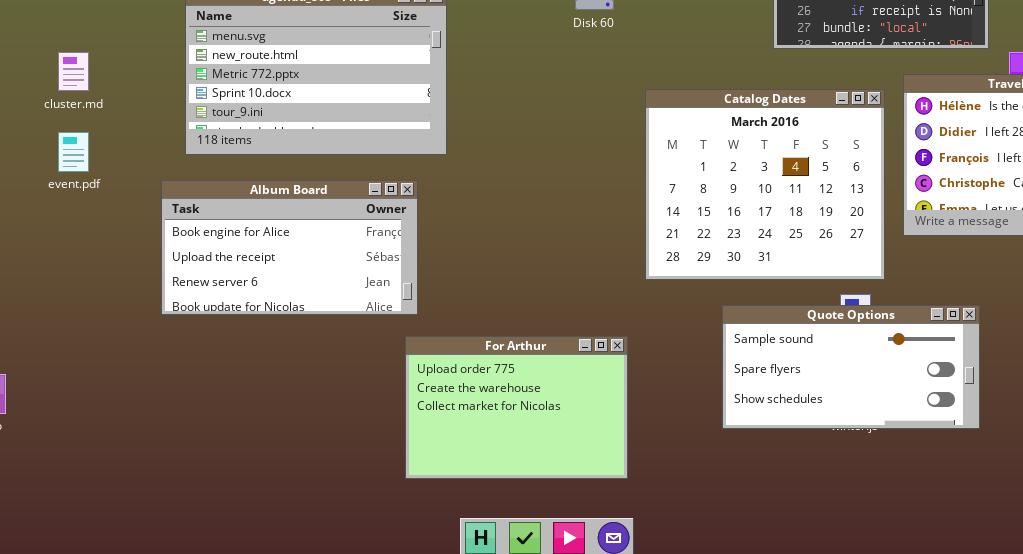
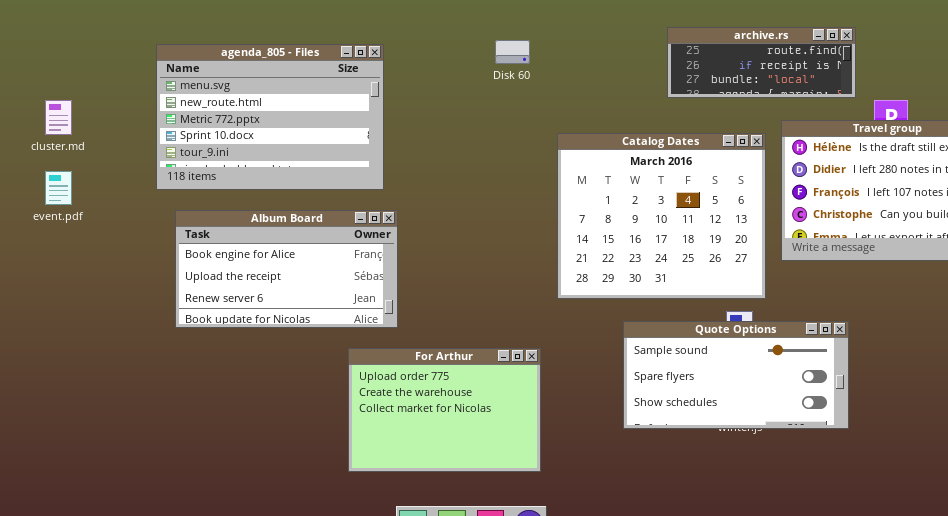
Album Board: [161,180,418,315] -> [175,210,398,328], moved

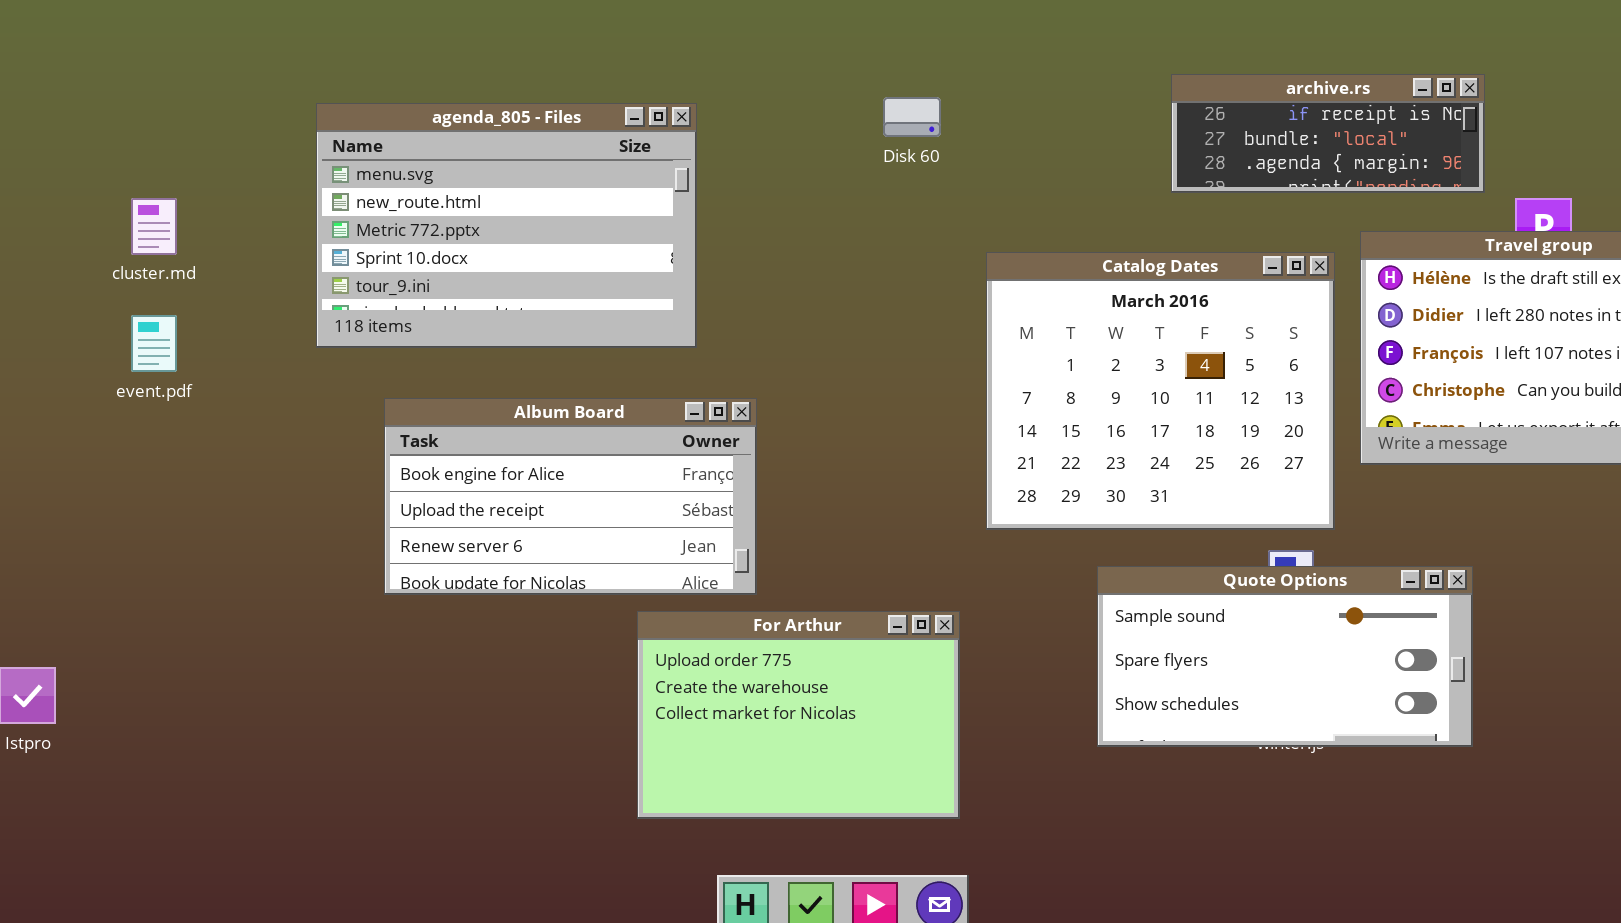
archive.rs: [667,27,856,98] -> [1171,74,1485,193], scrolled down 1 row
Album Board: [175,210,398,328] -> [384,398,757,595], moved

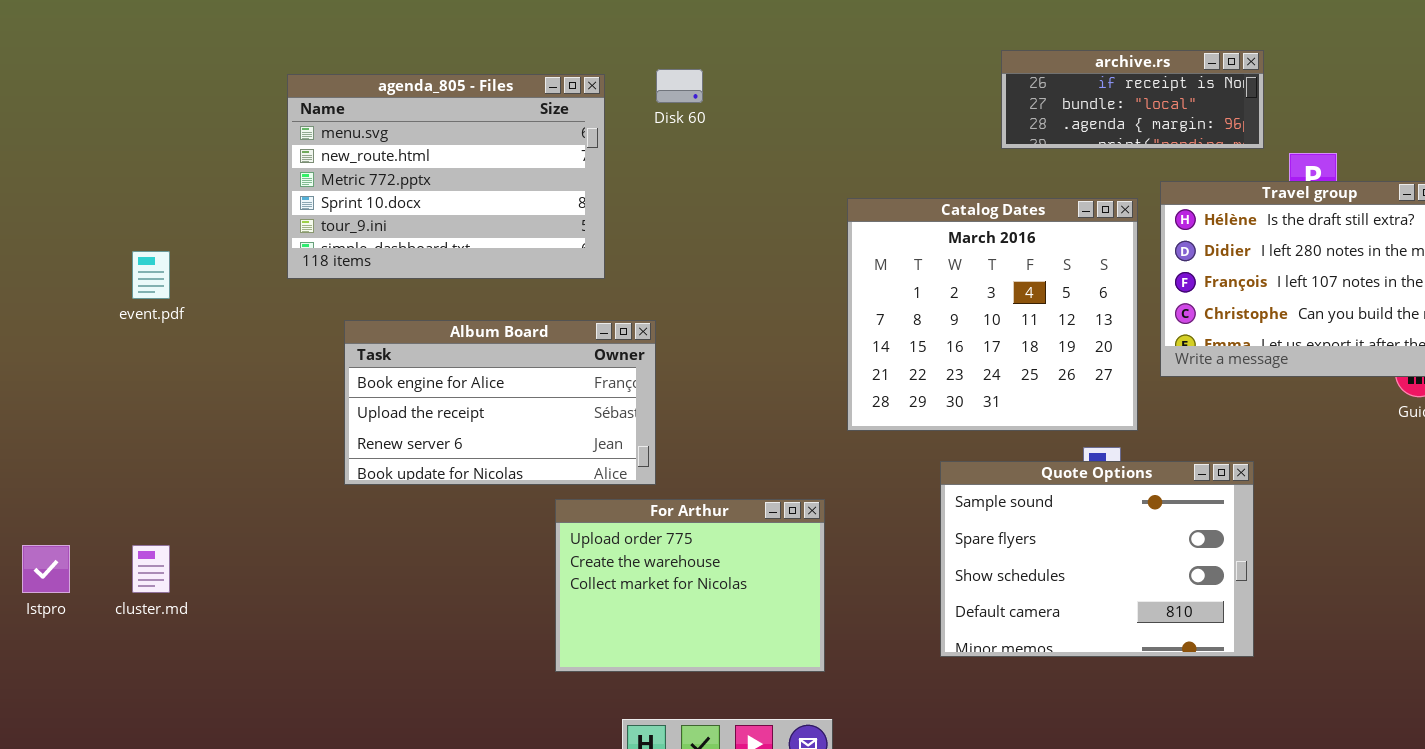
Disk 60: [883,97,941,137] -> [656,69,703,103], moved
cluster.md: [131,198,177,255] -> [132,545,170,593], moved
Quote Options: [1097,566,1473,747] -> [940,461,1254,657], resized

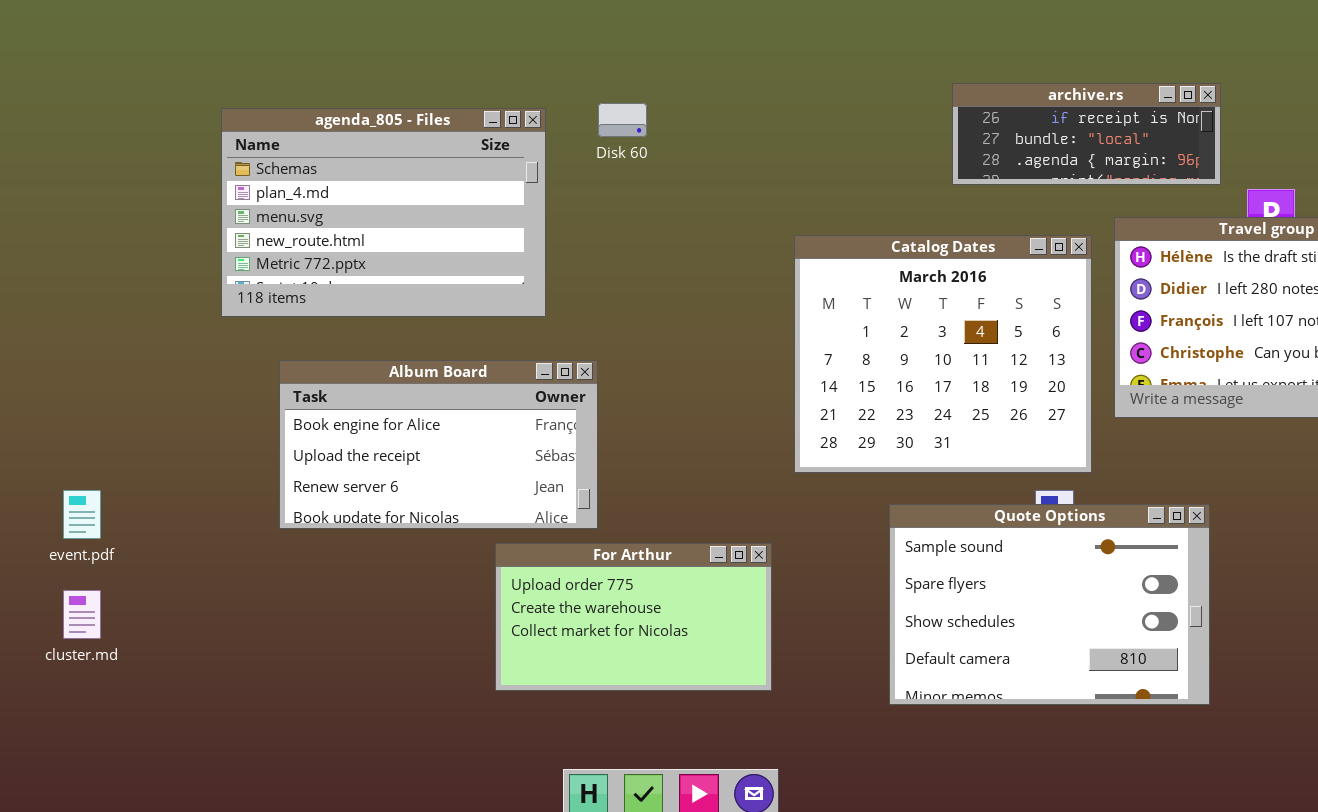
agenda_805 - Files: [287,74,605,279] -> [221,108,546,317], scrolled up 2 rows
event.pdf: [132,251,170,299] -> [63,490,101,539], moved
For Arthur: [555,499,825,672] -> [495,543,772,691], resized

